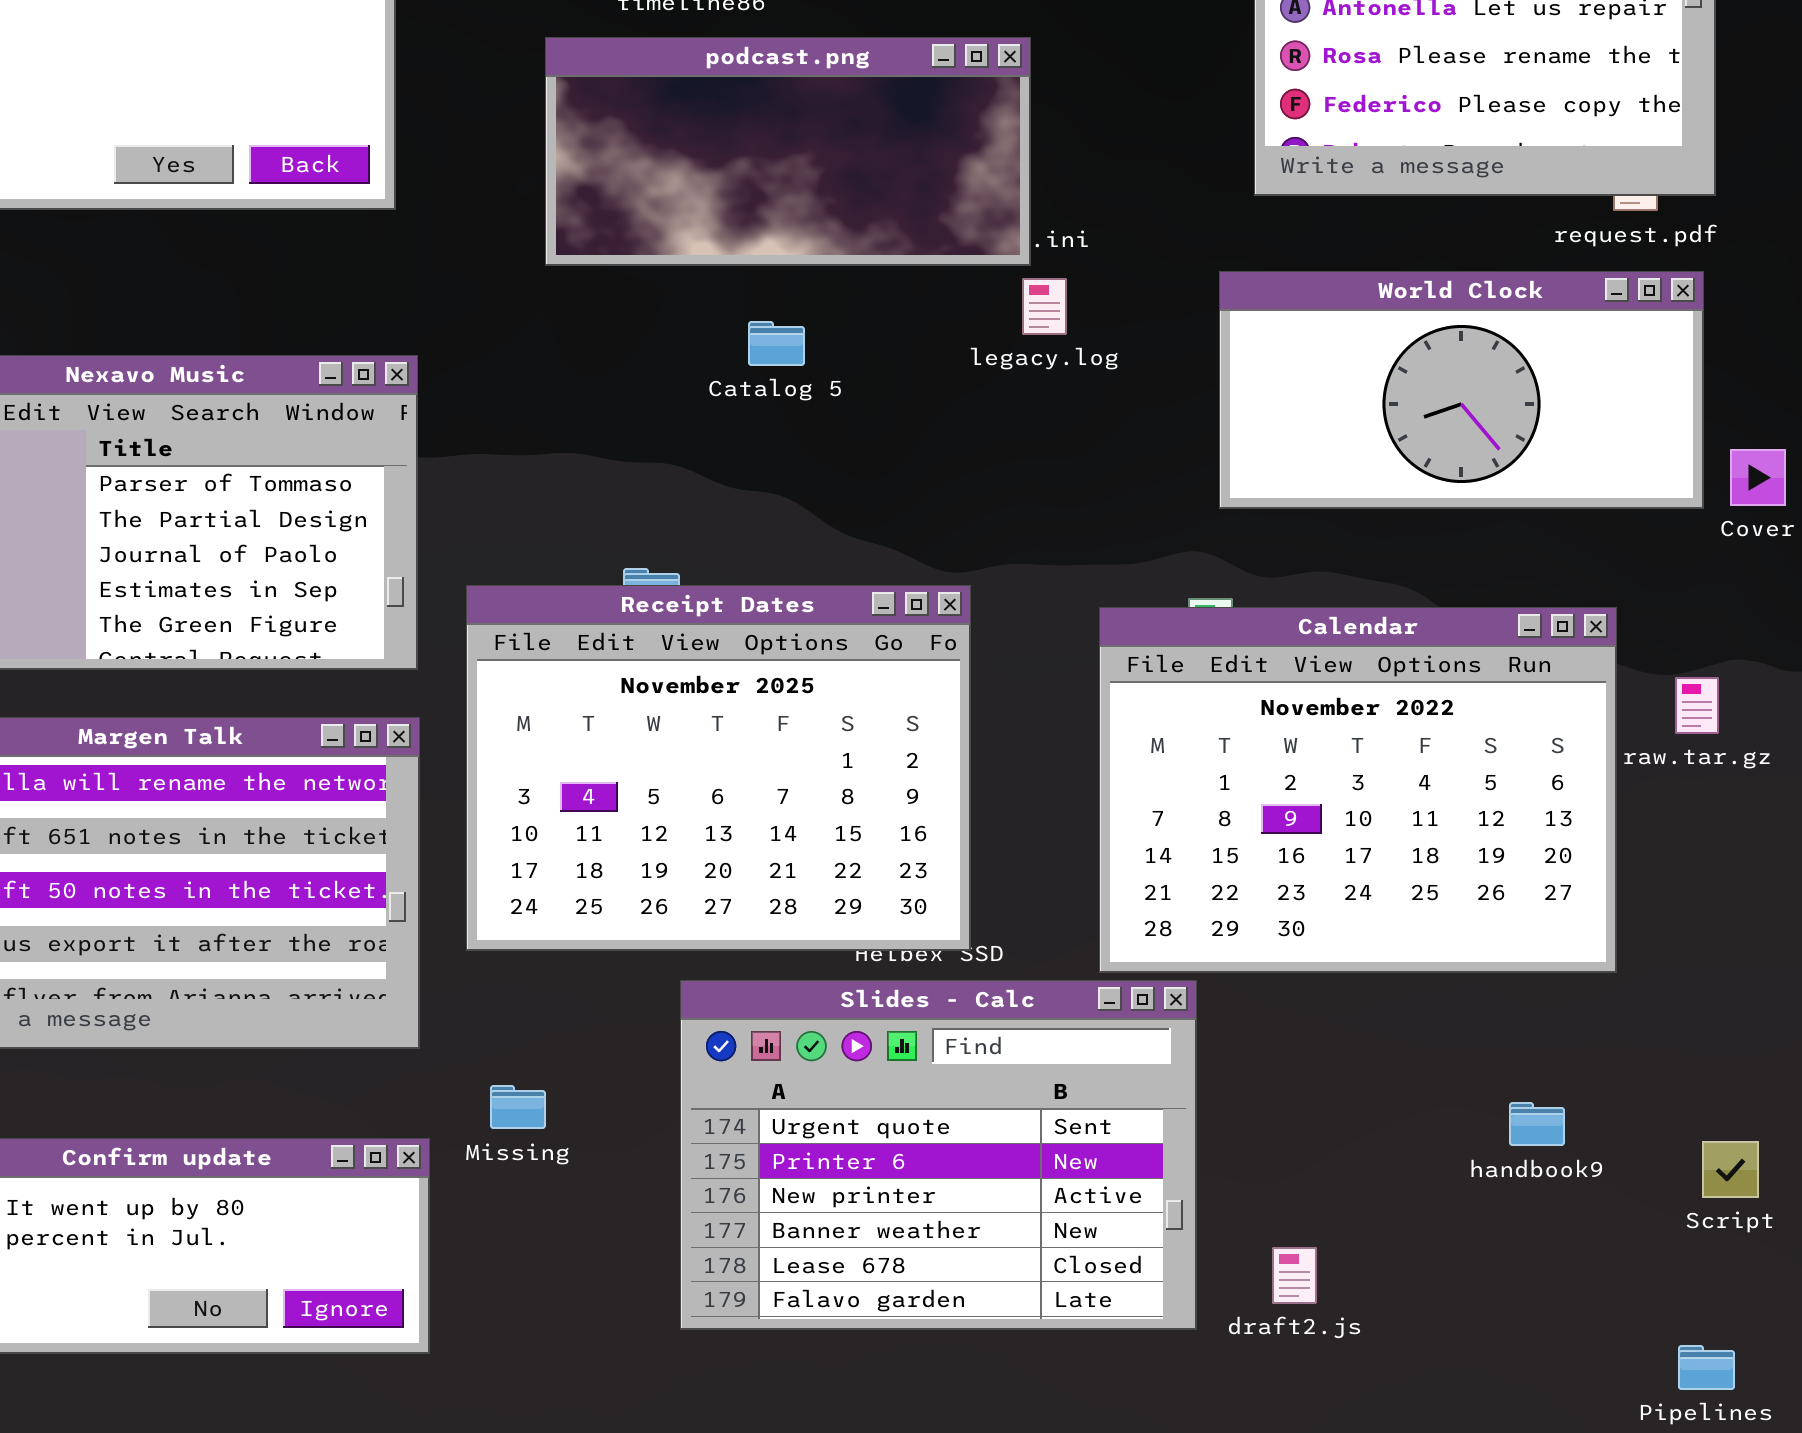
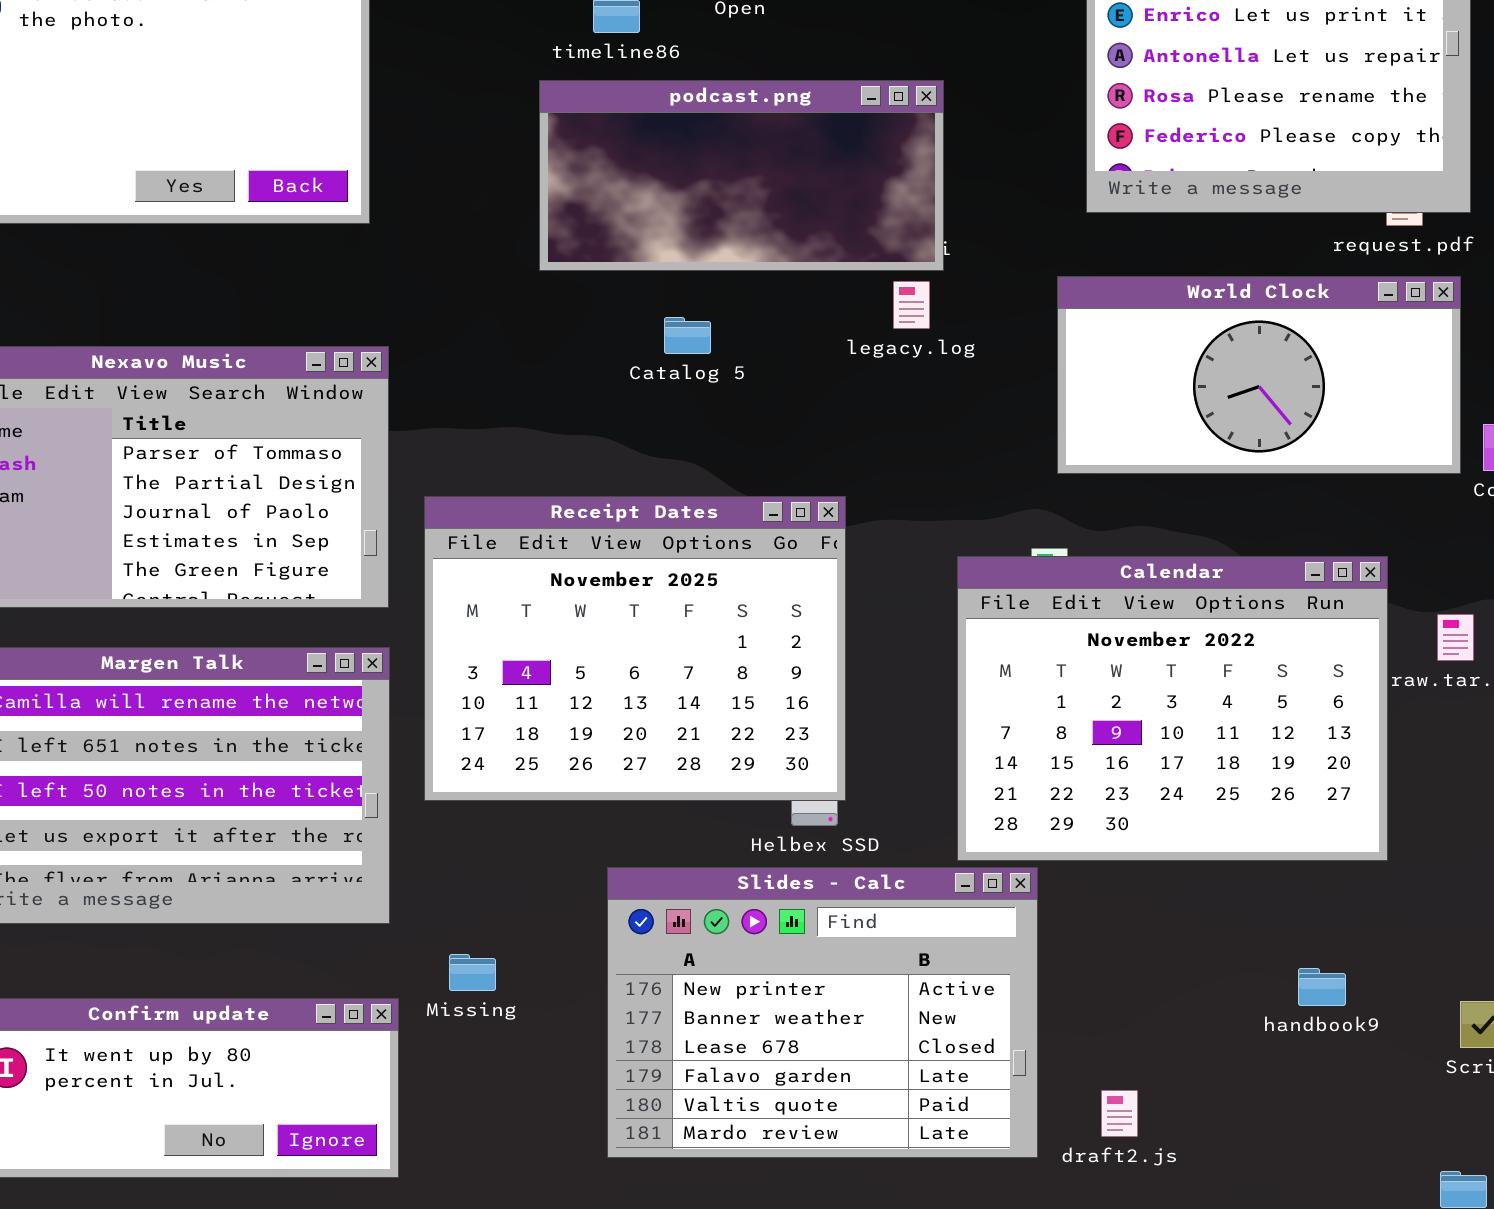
podcast.png: [545,37,1031,266] -> [539,80,944,271], moved
Receipt Dates: [466,585,971,951] -> [424,496,846,801], moved
Slides - Calc: [680,980,1197,1330] -> [607,867,1038,1158], scrolled down 2 rows

